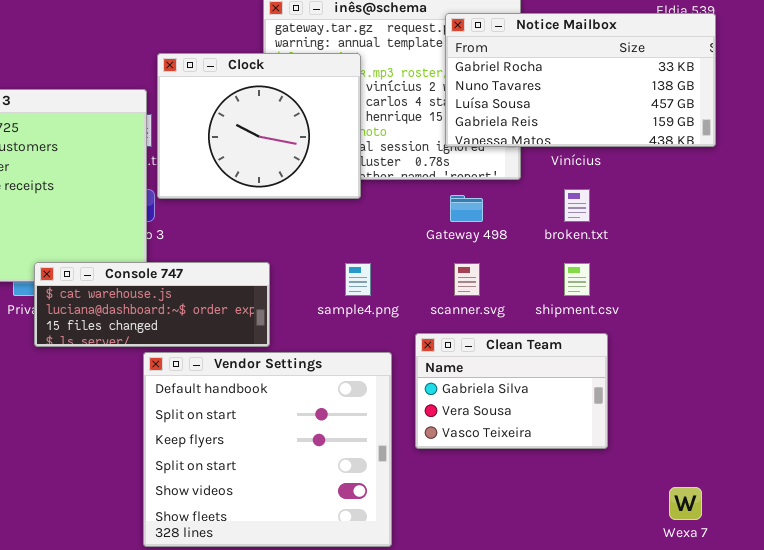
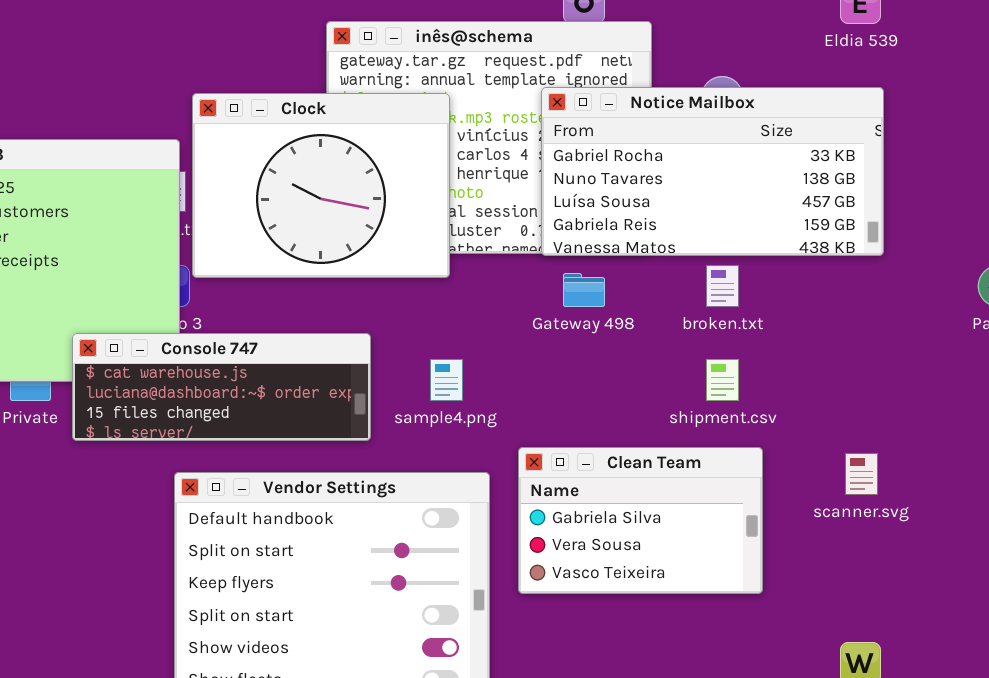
Notice Mailbox: [445,13,716,147] -> [541,87,884,256], moved
Console 747: [34,262,270,347] -> [72,333,371,441], moved
scanner.svg: [454,263,480,296] -> [845,453,878,495], moved

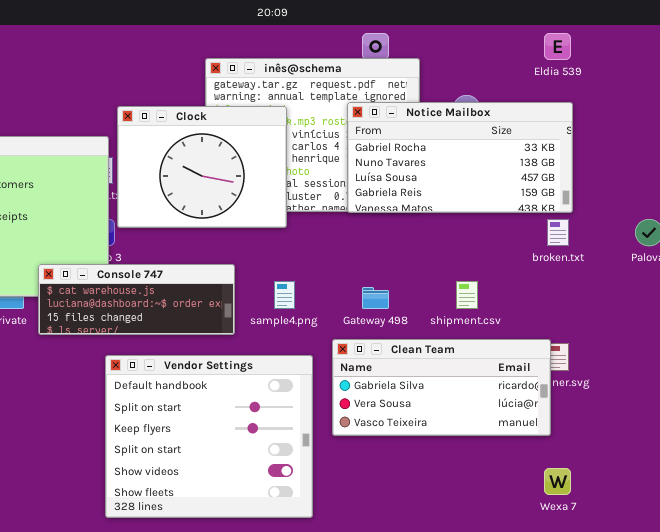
broken.txt: [706,265,739,307] -> [547,219,569,246], moved
Gateway 498: [563,273,605,307] -> [362,287,389,309], moved
Clean Team: [518,447,763,594] -> [332,339,551,436], resized

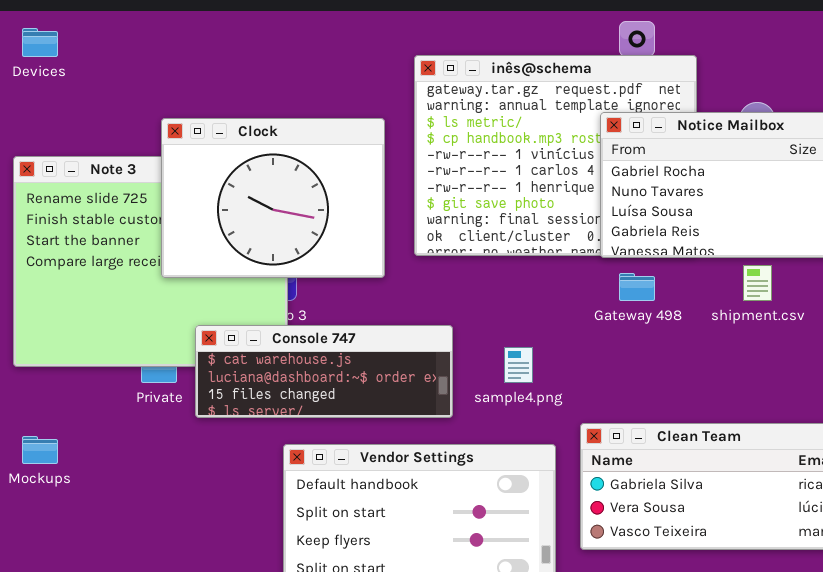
Clock: [117,106,287,228] -> [161,118,385,278], moved
shipment.csv: [456,281,478,309] -> [743,265,772,301], moved
Gateway 498: [362,287,389,309] -> [619,273,655,301], moved

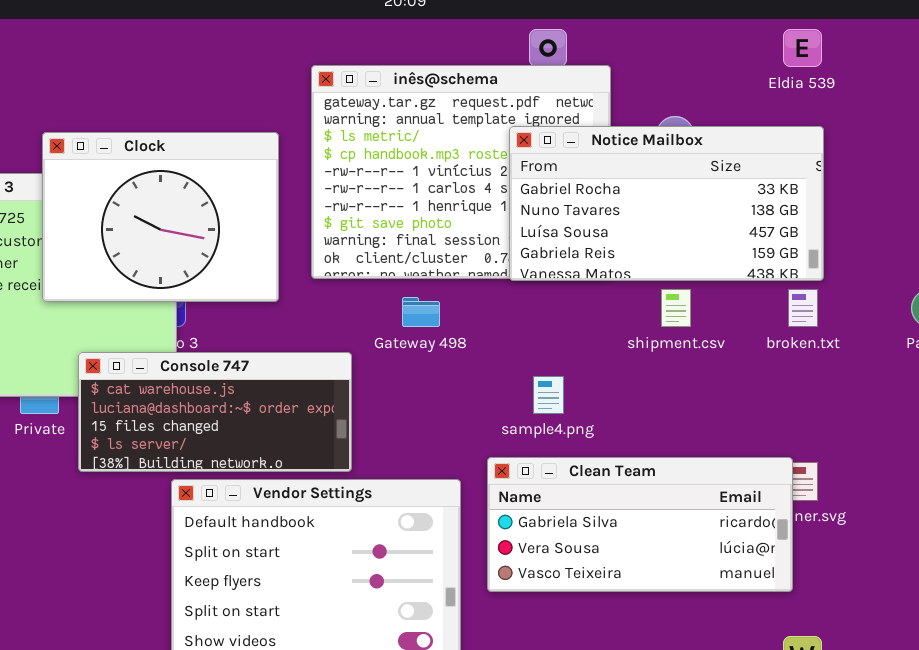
Gateway 498: [619,273,655,301] -> [402,297,440,327], moved
Console 747: [195,325,453,418] -> [78,352,352,472], resized
sample4.png: [504,347,533,383] -> [533,376,564,414], moved

